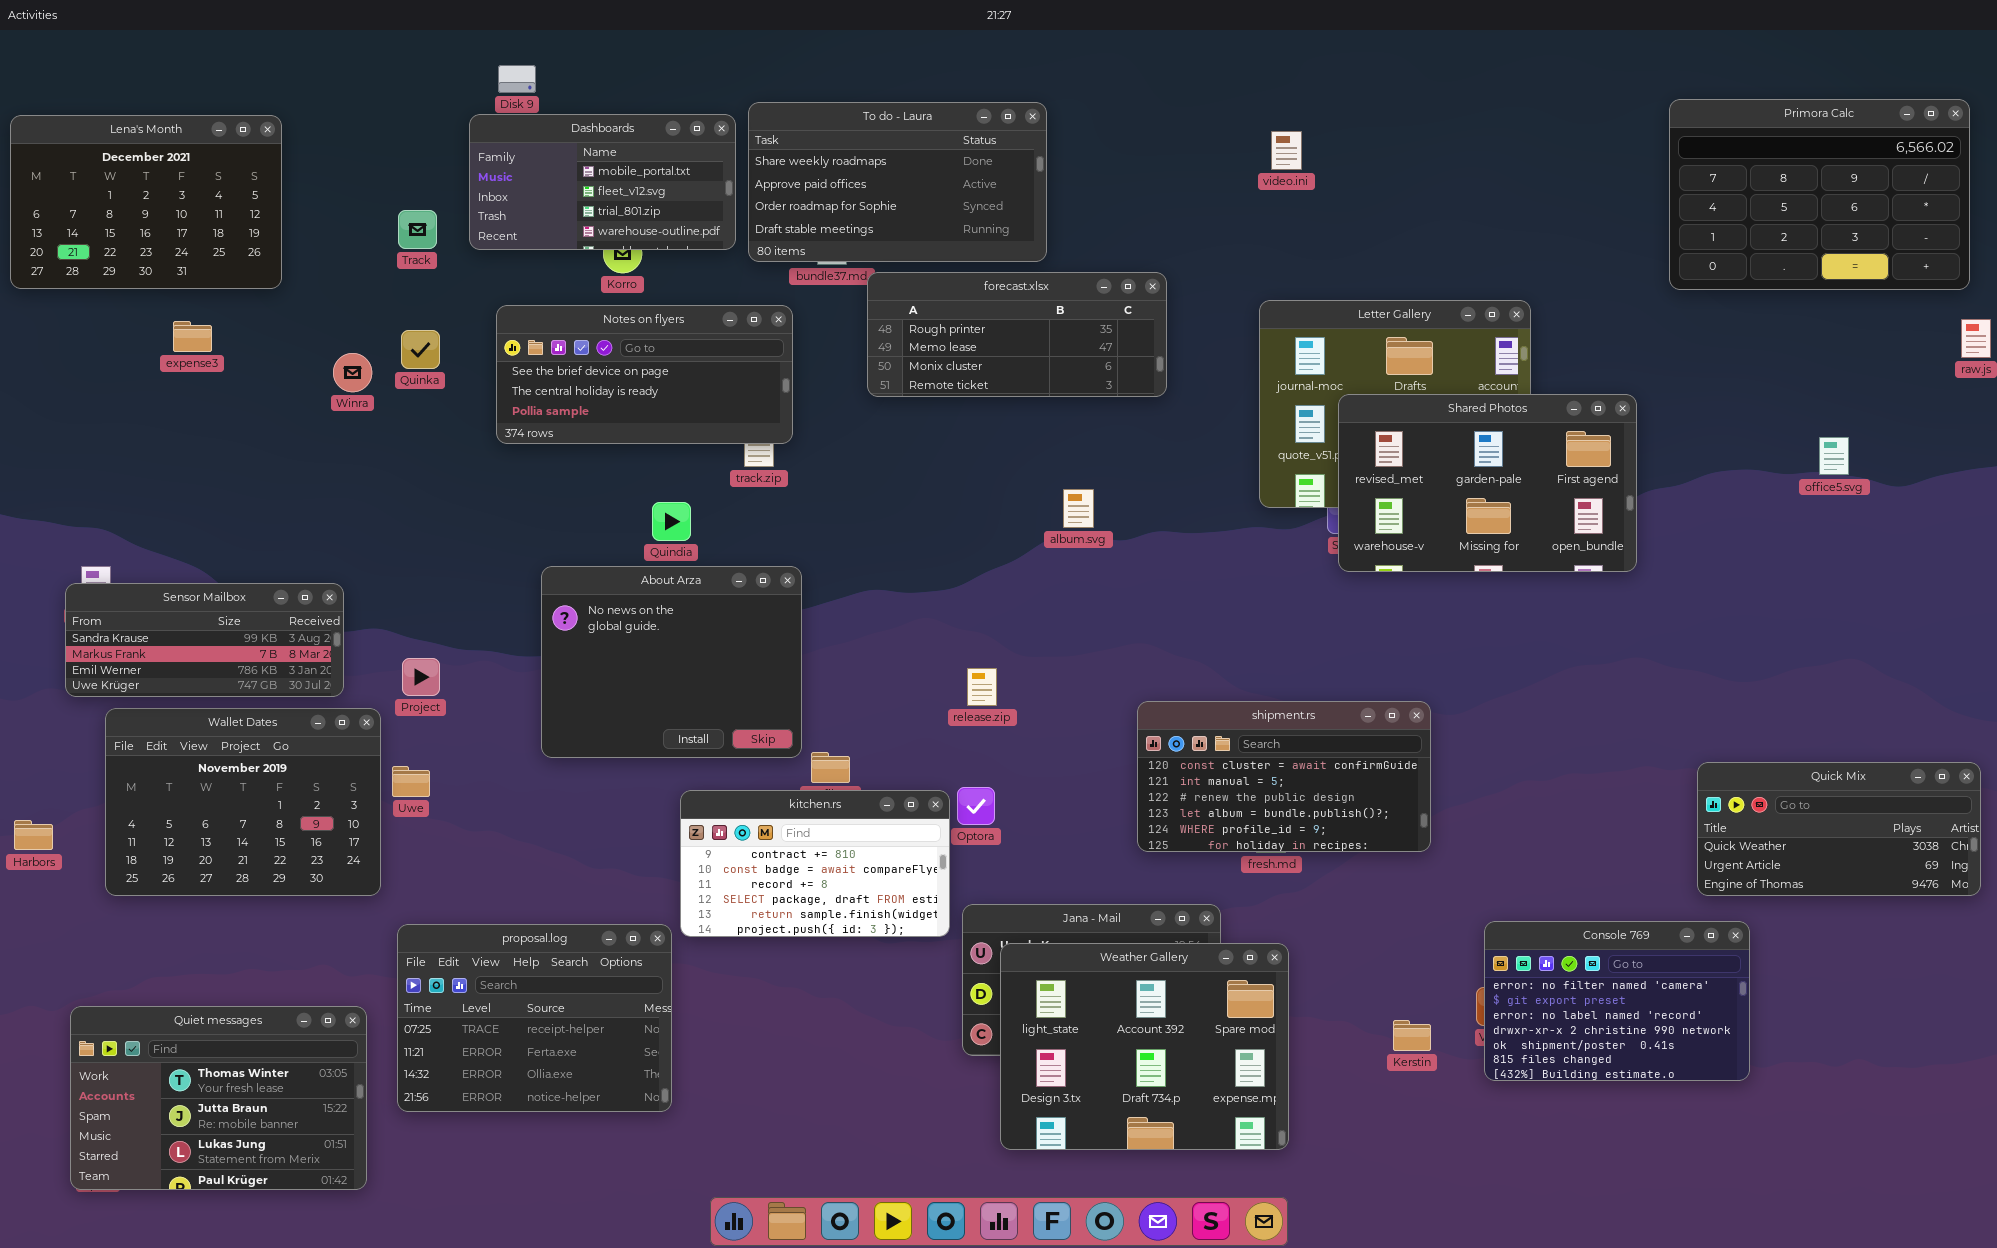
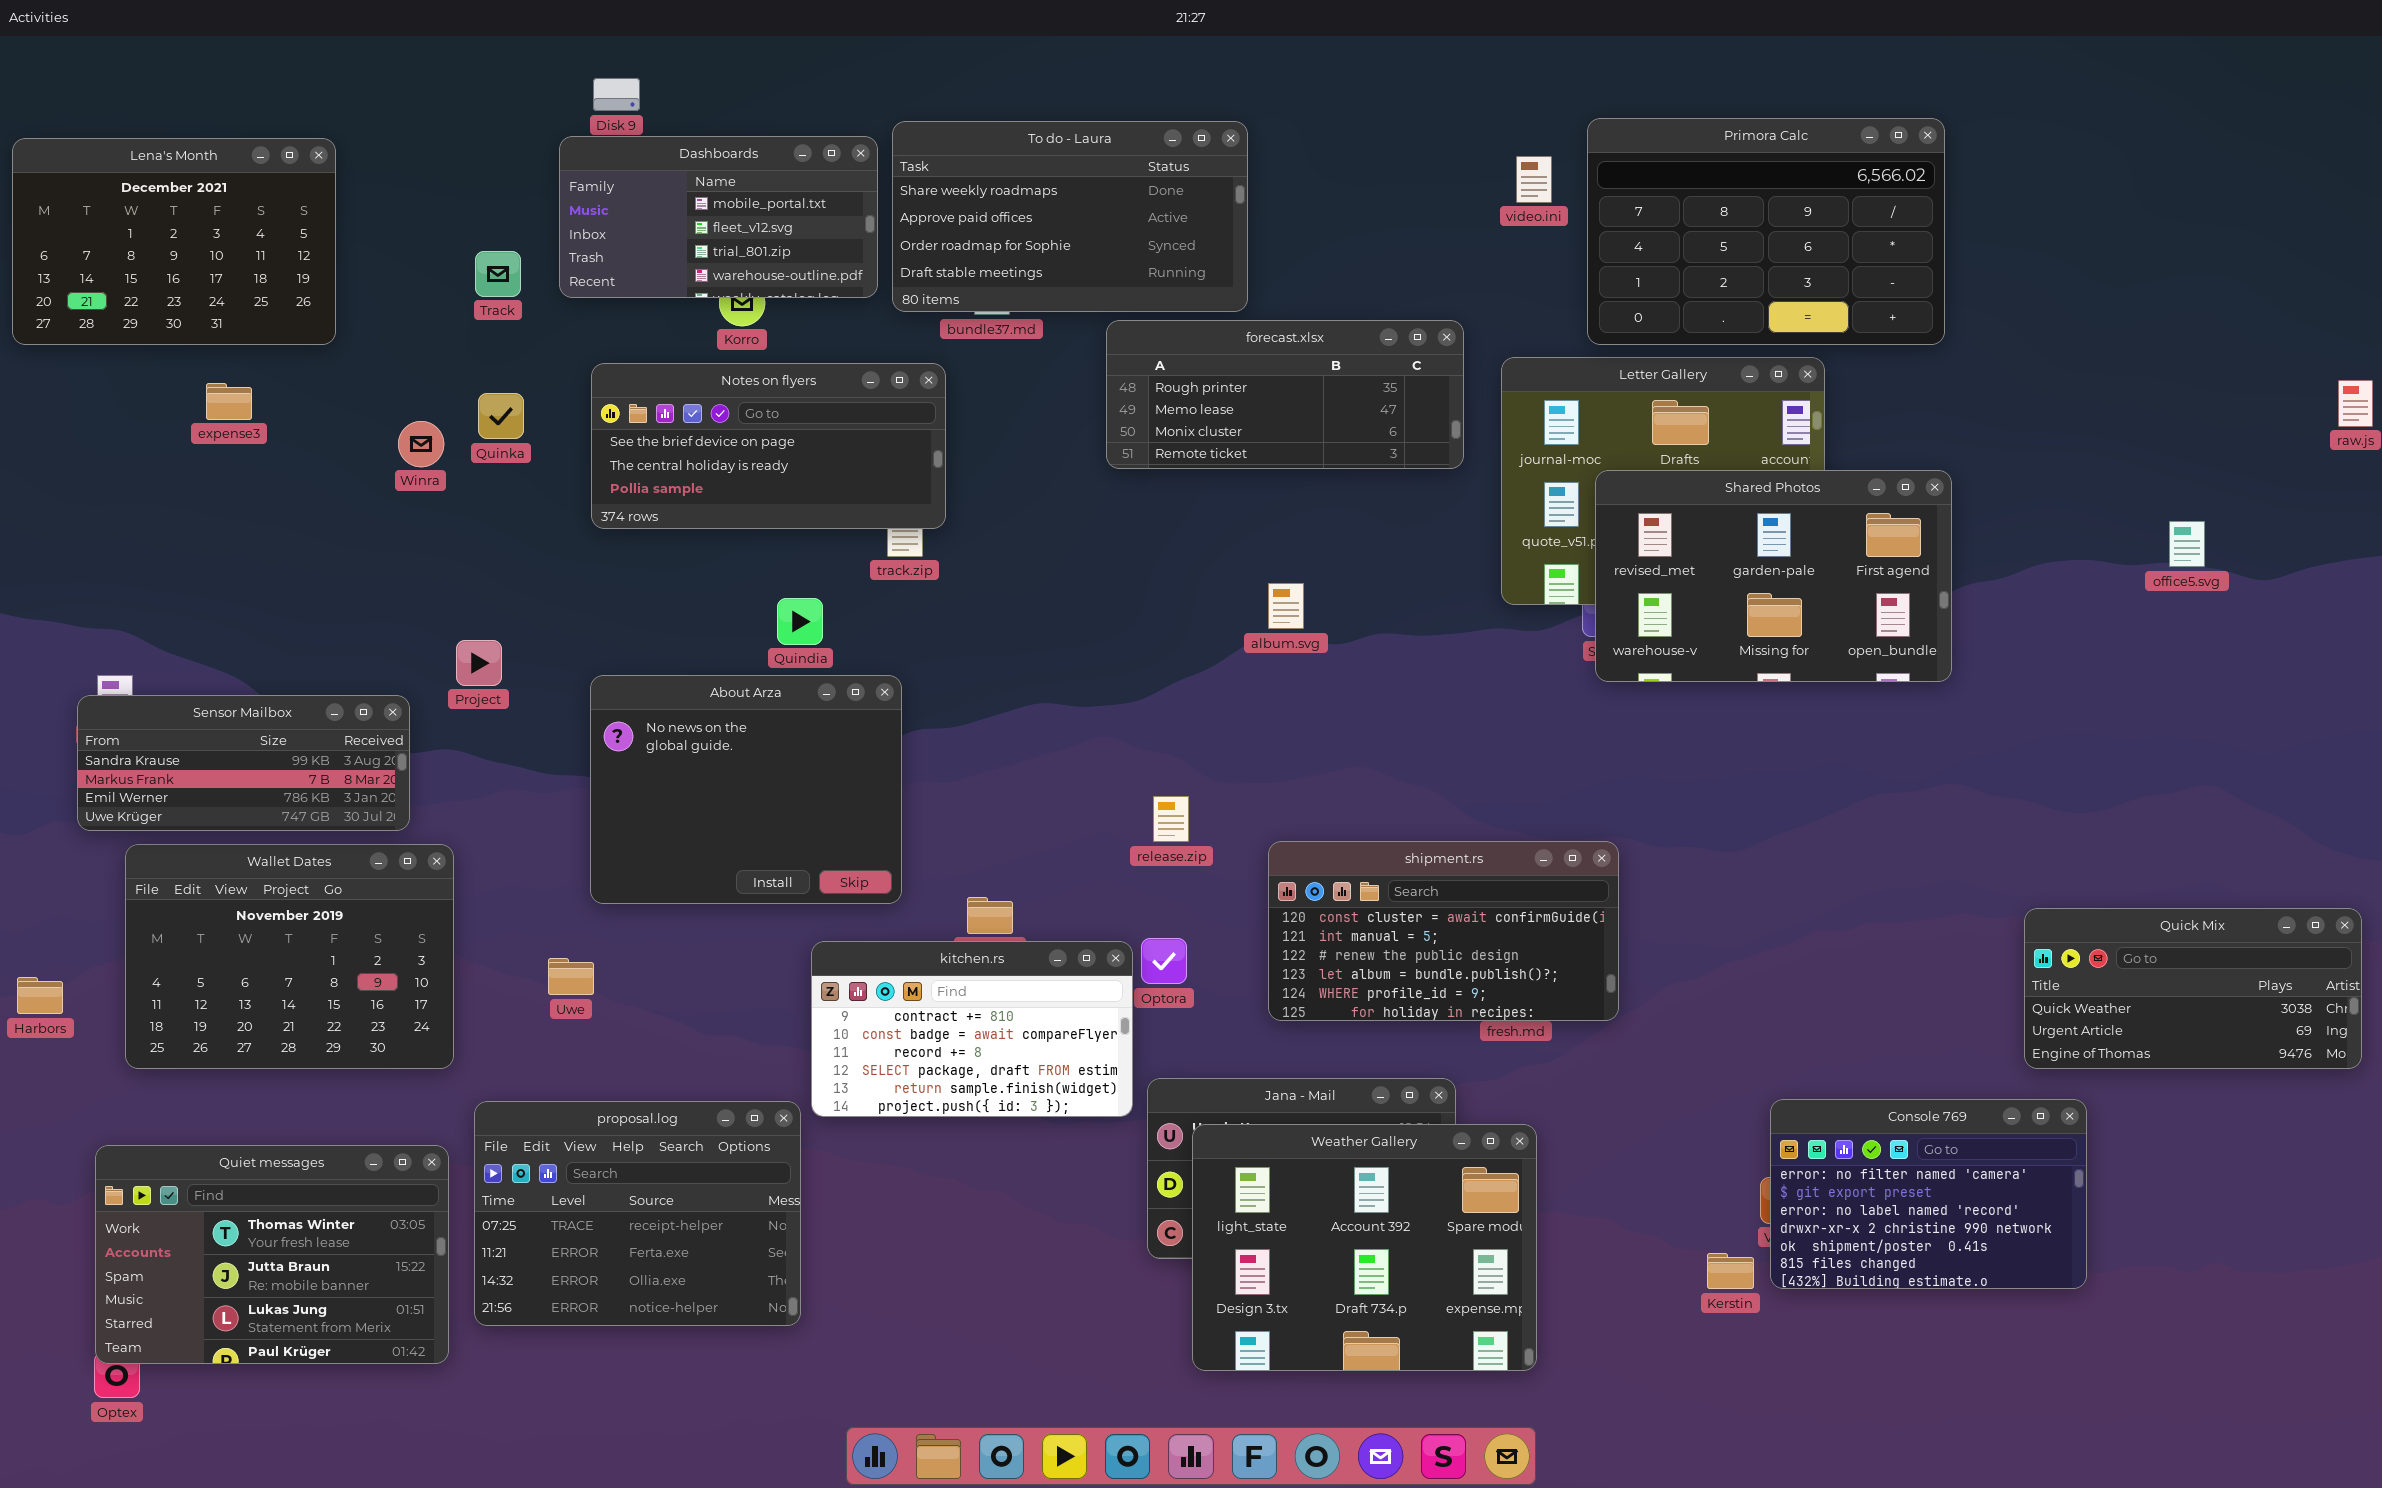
Primora Calc: [1669,99,1970,290] -> [1587,118,1945,345], moved
forecast.xlsx: [867,272,1167,397] -> [1106,320,1464,469], moved
About Arza: [541,566,802,758] -> [590,675,902,904], moved
Project: [402,658,440,696] -> [456,640,502,686], moved
shipment.rs: [1137,701,1431,852] -> [1268,841,1619,1021], moved
Uwe: [392,766,430,797] -> [548,958,594,995], moved
Quiet messages: [70,1006,367,1190] -> [95,1145,449,1364], moved
Kerstin: [1393,1020,1431,1051] -> [1707,1253,1754,1289], moved

